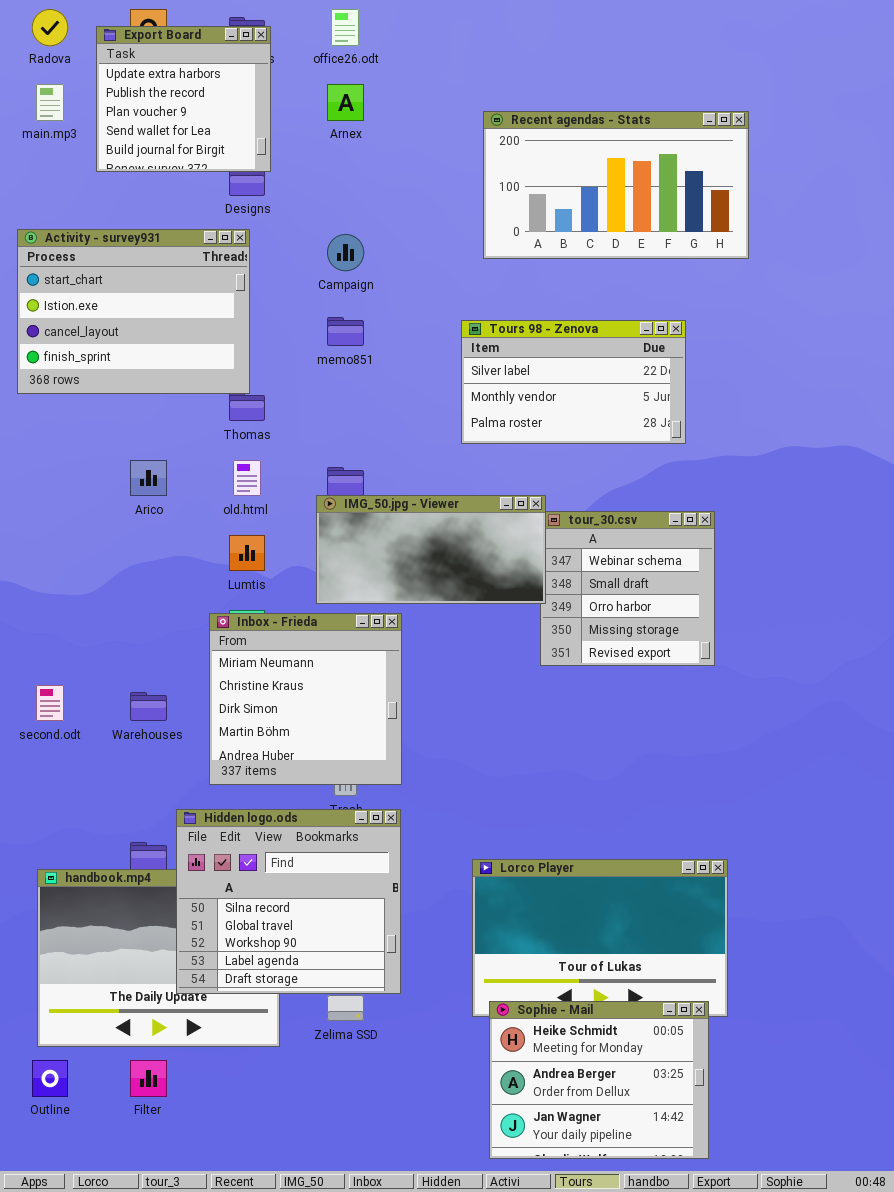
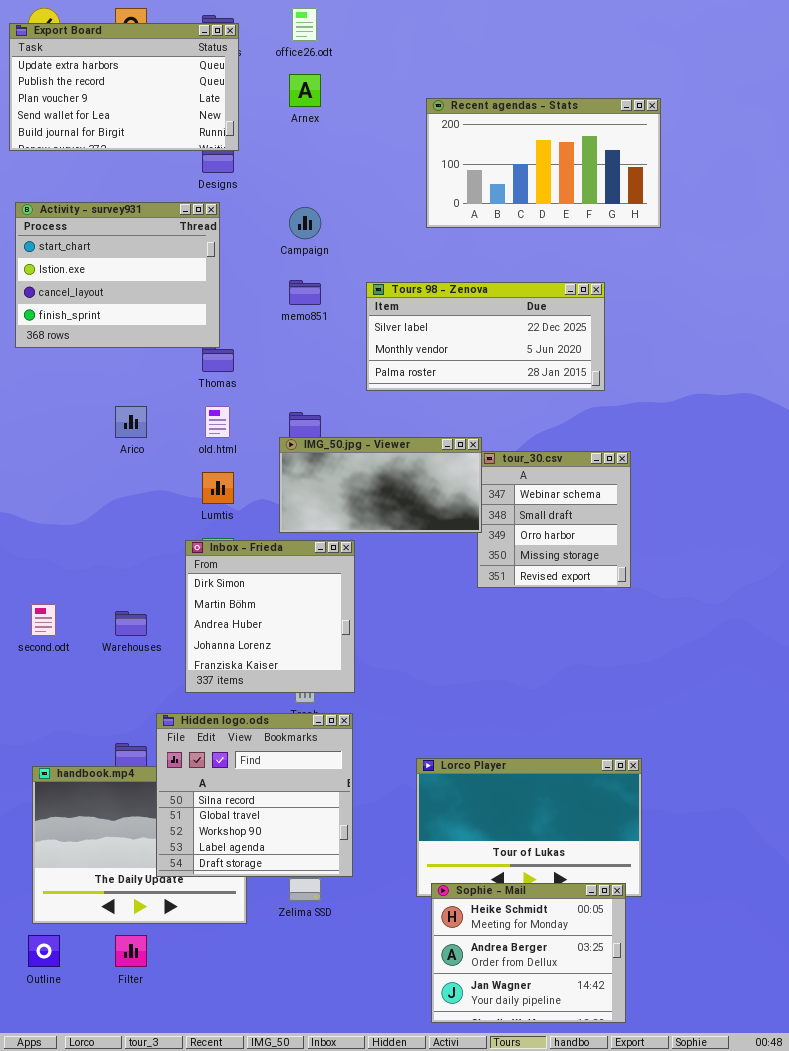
Export Board: [96,26,271,172] -> [9,23,239,151], resized
Tours 98 - Zenova: [461,320,686,444] -> [366,282,605,391], resized
Inbox - Frieda: [209,613,402,785] -> [185,540,355,693], scrolled down 2 rows

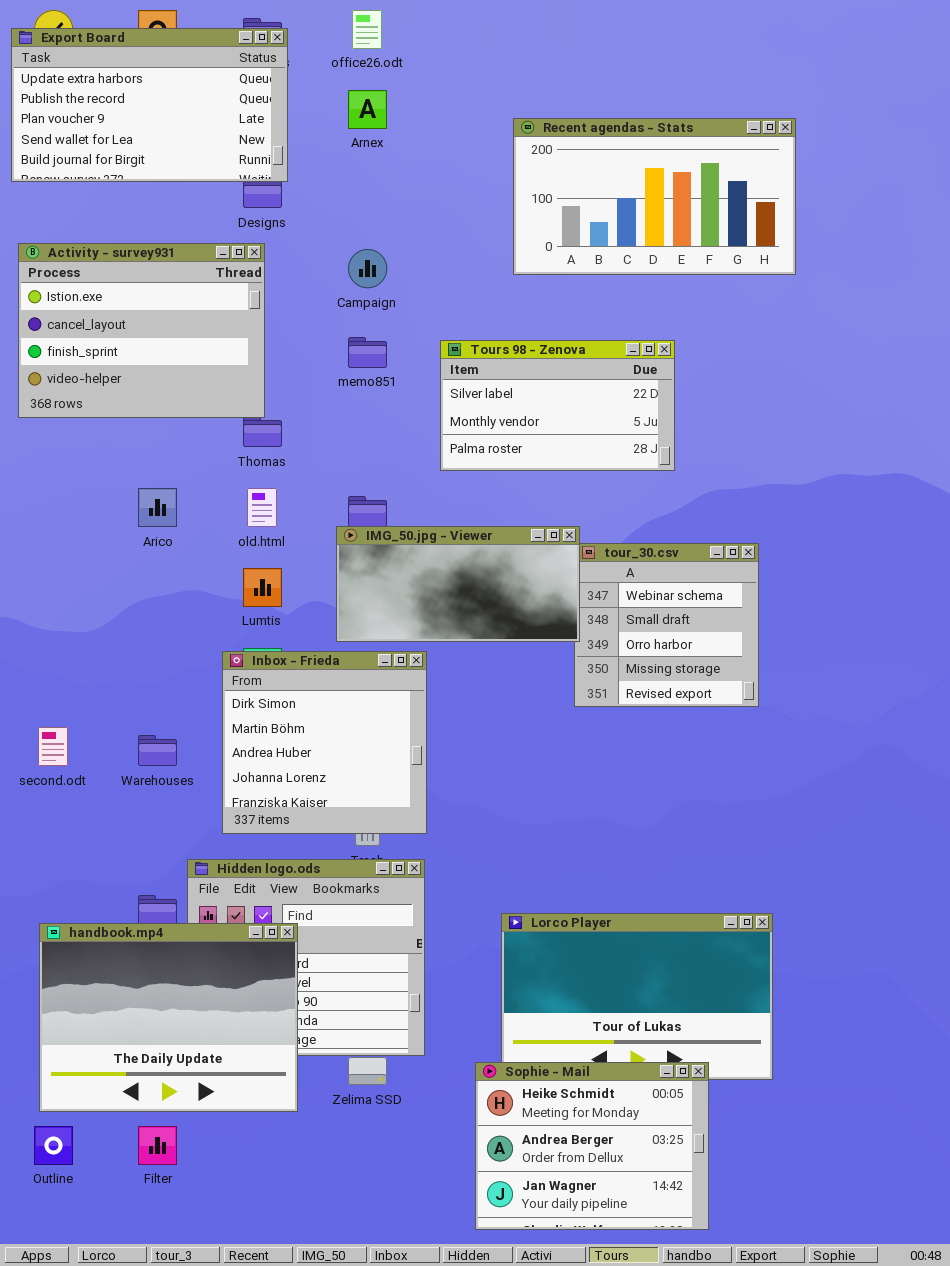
Activity - survey931: [15,202,220,348] -> [18,243,265,418], scrolled down 1 row
Tours 98 - Zenova: [366,282,605,391] -> [440,340,675,471], resized
handbook.mp4: [32,766,247,924] -> [39,923,298,1112], raised
Sophie - Mail: [431,883,626,1023] -> [475,1062,709,1230], moved

